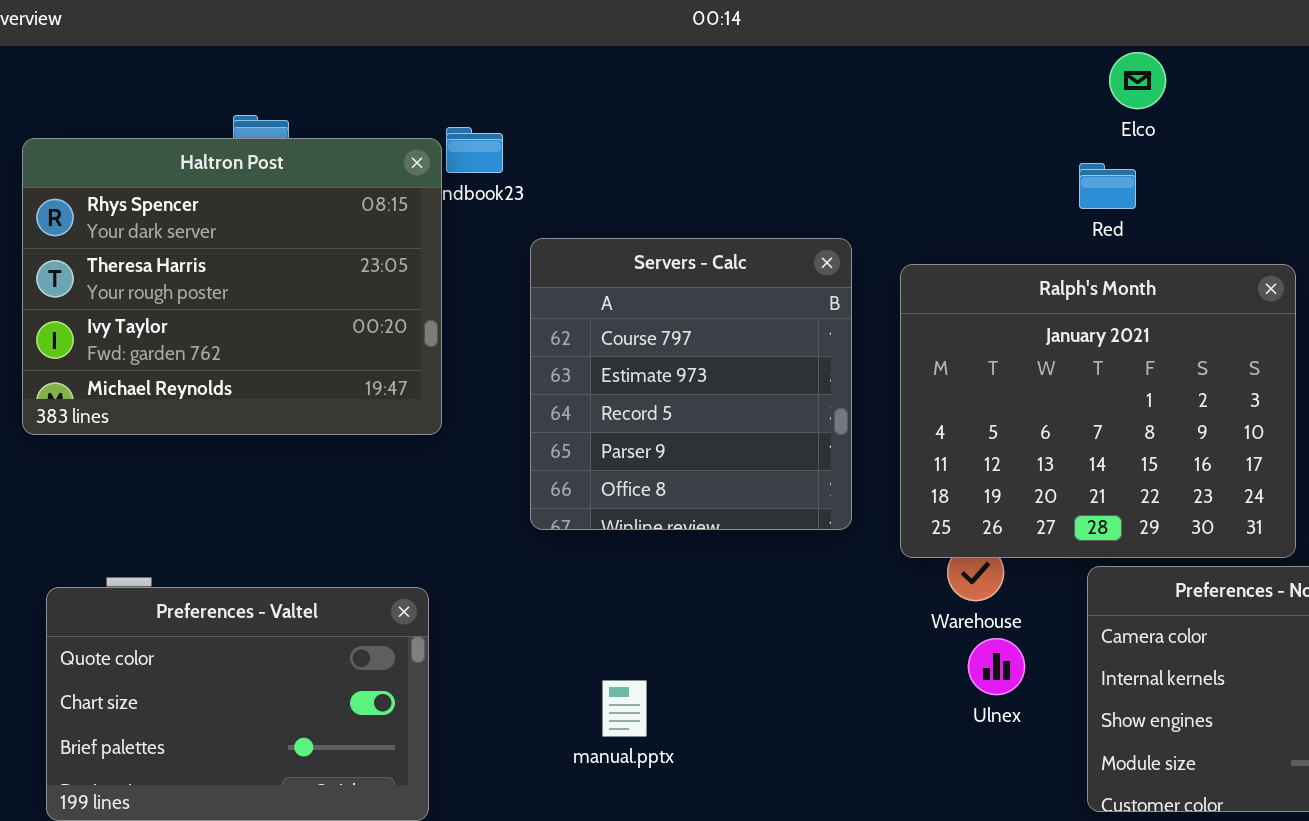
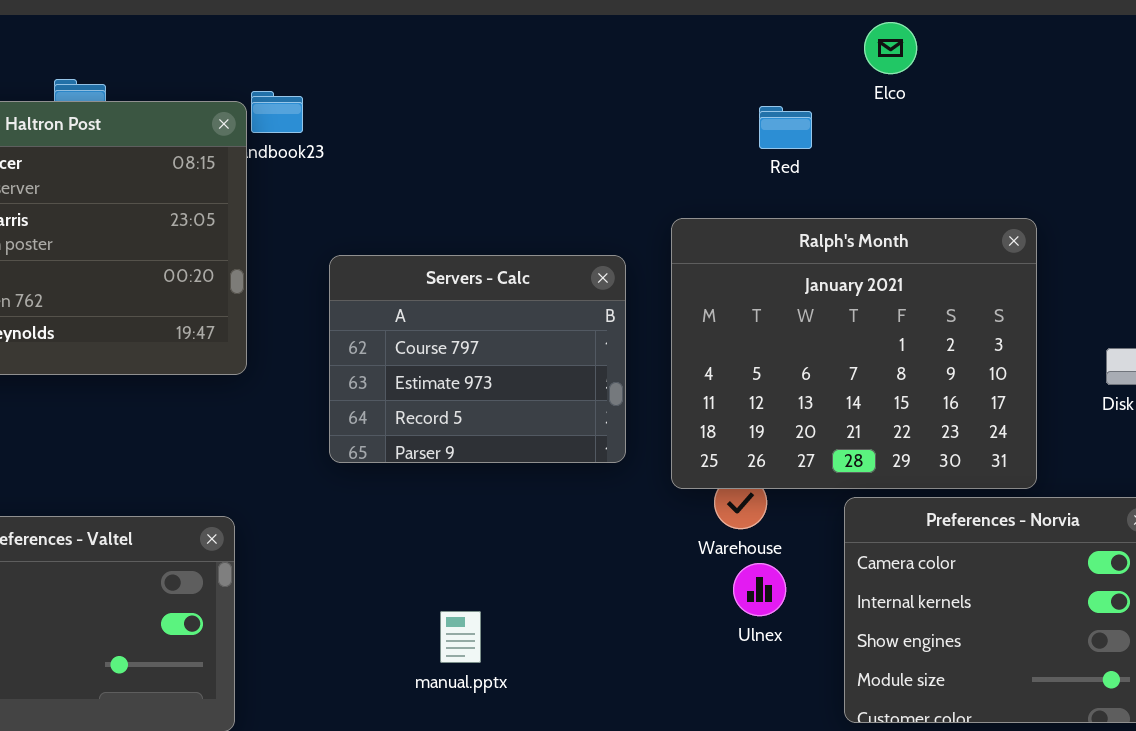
Red: [1079,163,1136,209] -> [759,106,812,149], moved
Servers - Calc: [530,238,852,530] -> [329,255,626,463], resized
manual.pptx: [602,680,647,737] -> [440,611,481,663], moved

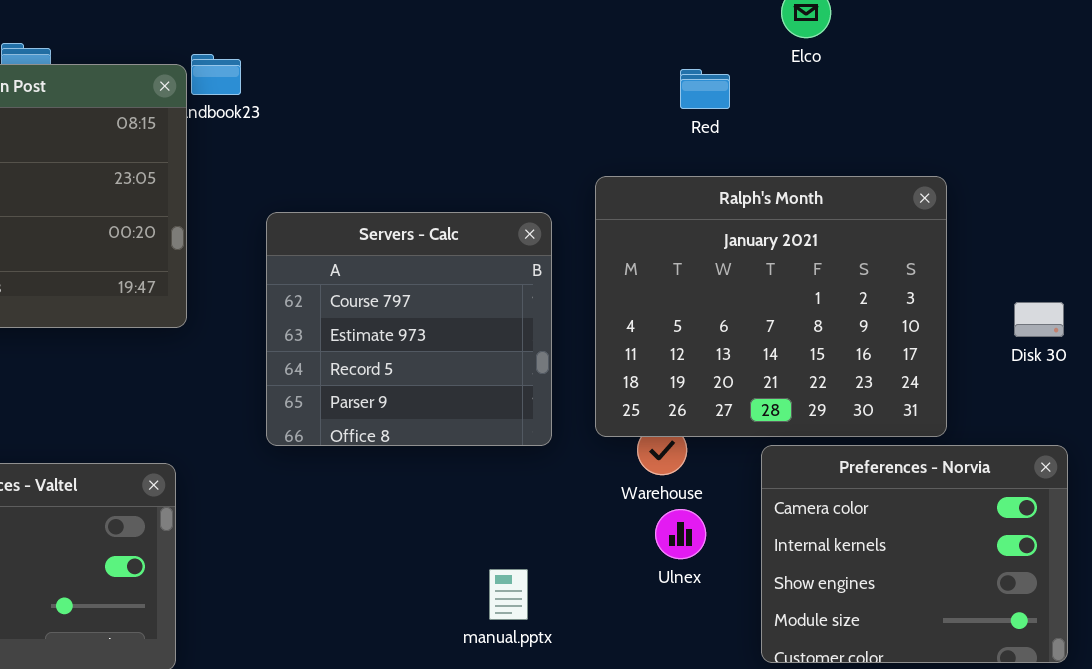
Servers - Calc: [329,255,626,463] -> [266,212,552,446], resized
manual.pptx: [440,611,481,663] -> [489,569,528,620], moved

